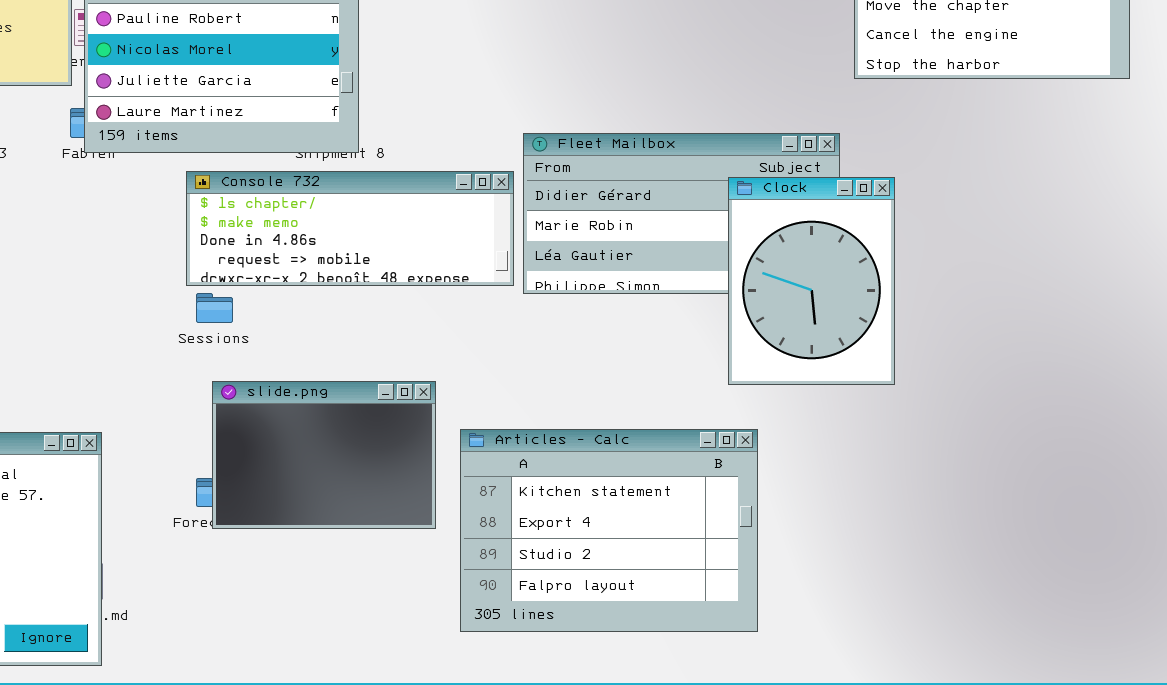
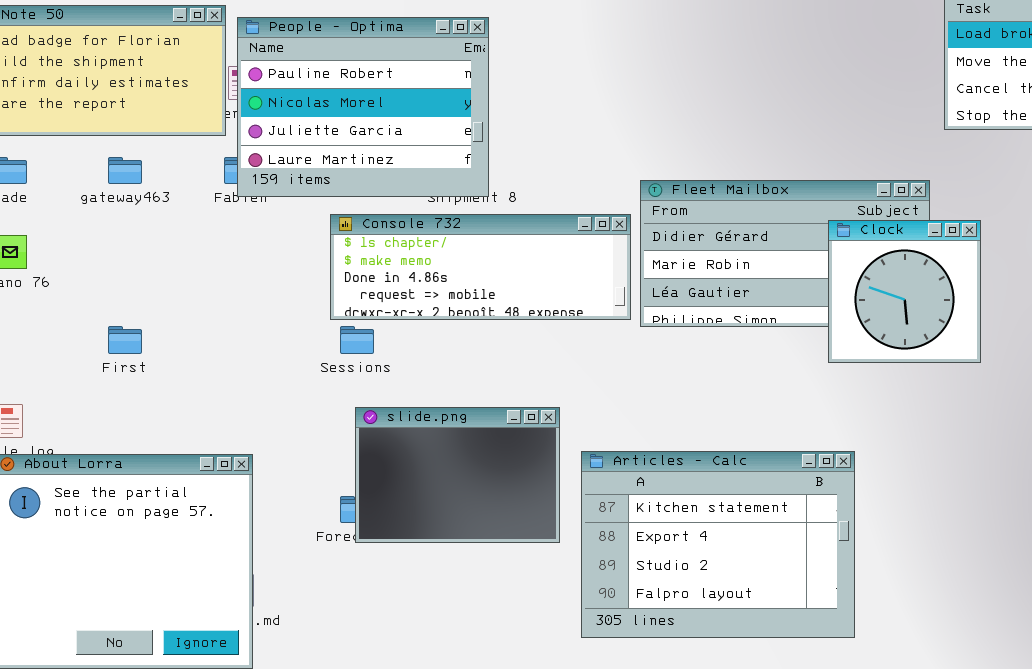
Clock: [728,177,895,385] -> [828,220,981,363], resized

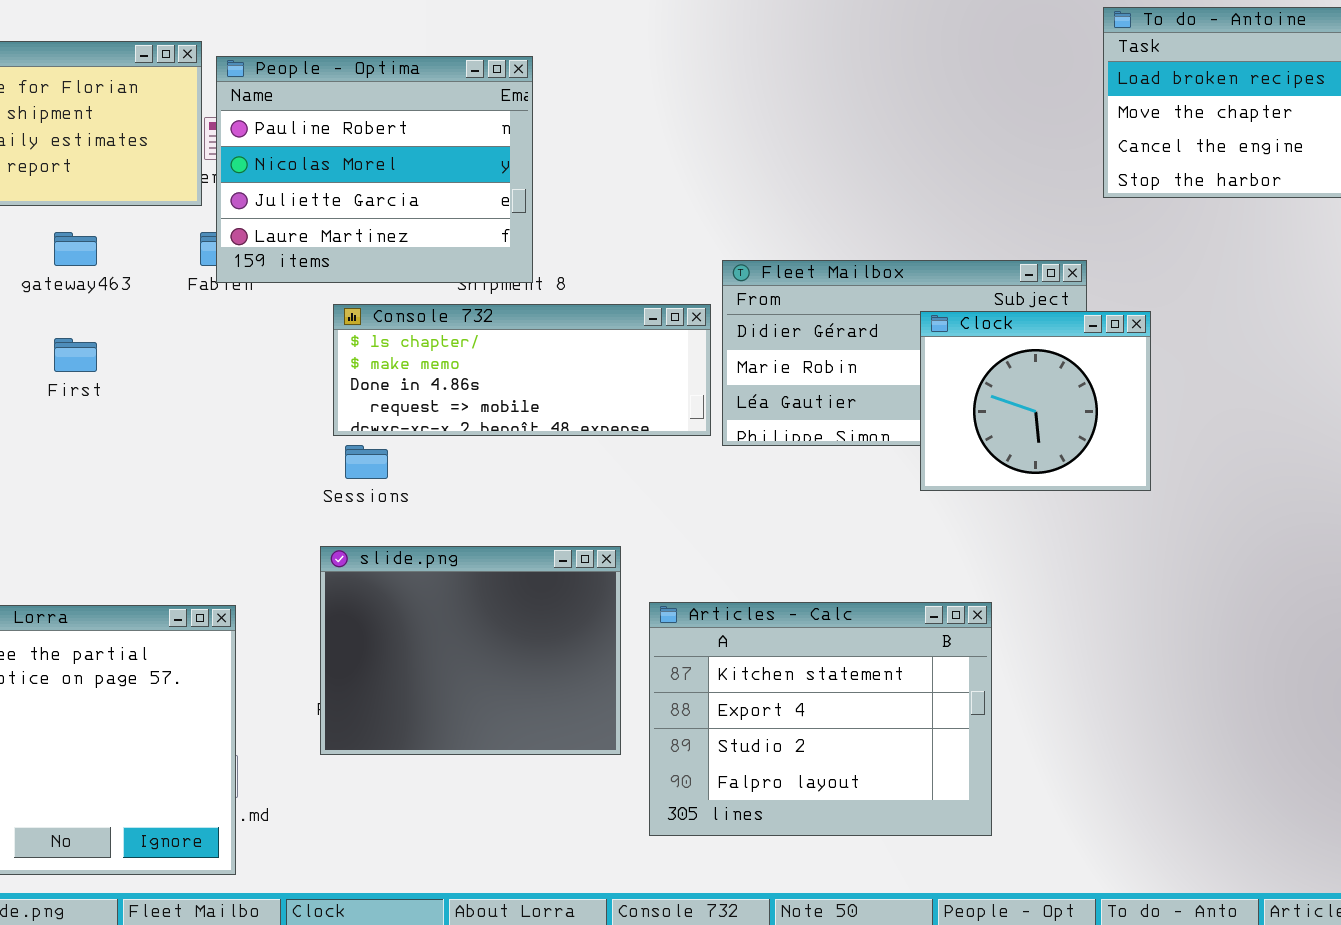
Clock: [828,220,981,363] -> [920,311,1151,491], resized
First: [108,326,142,354] -> [54,338,97,372], moved
slide.png: [355,407,560,543] -> [320,546,621,755], resized

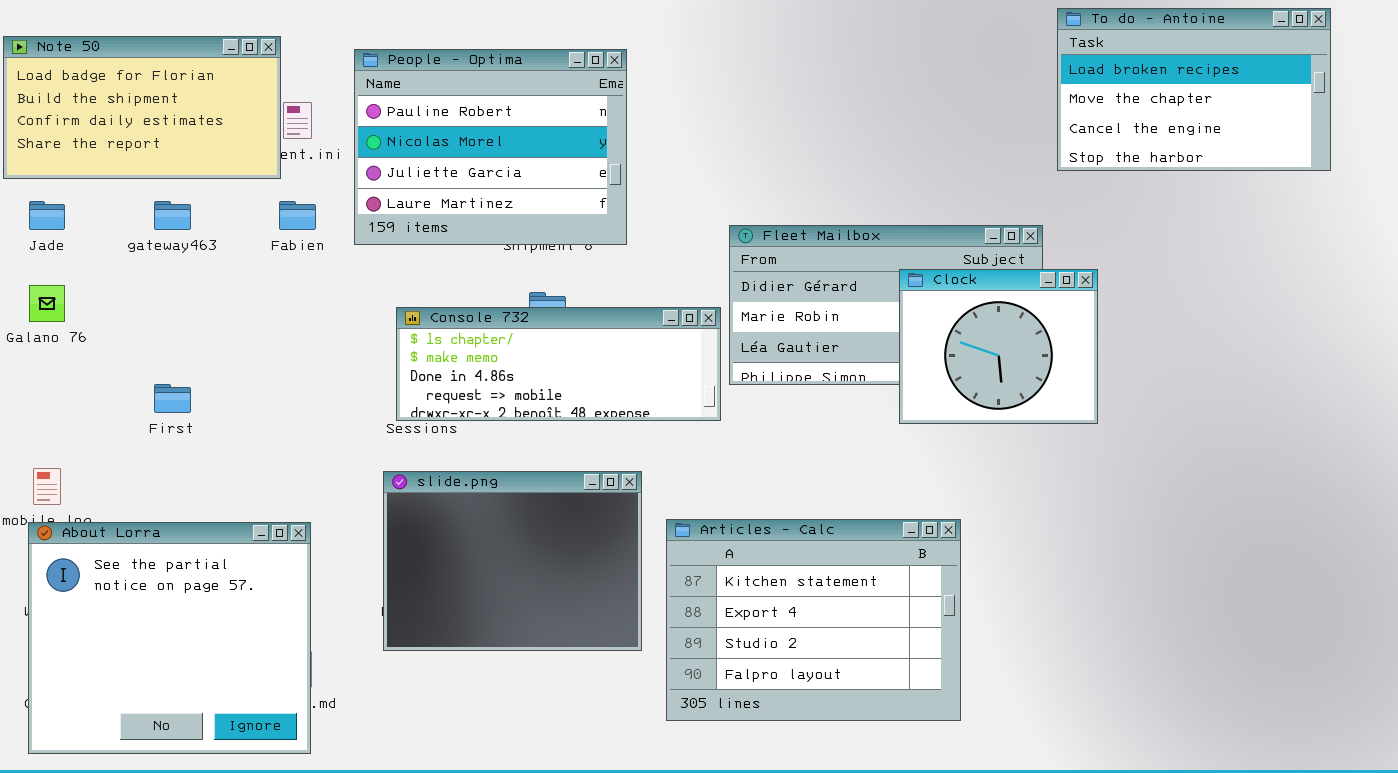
People - Optima: [216,56,533,283] -> [354,49,627,245], moved
Console 732: [333,304,711,436] -> [396,307,721,421], moved
First: [54,338,97,372] -> [154,384,191,413], moved

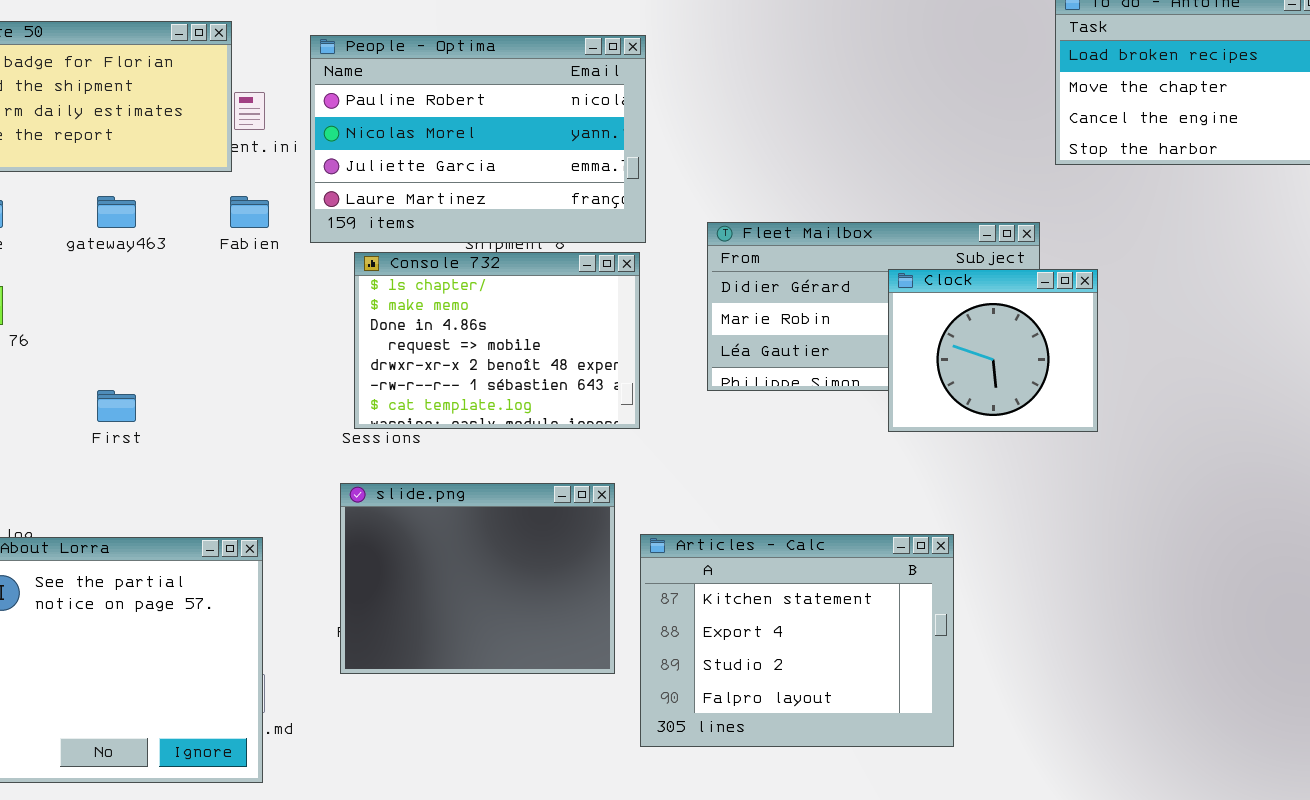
People - Optima: [354,49,627,245] -> [310,35,646,243], resized
Console 732: [396,307,721,421] -> [354,252,640,429], resized

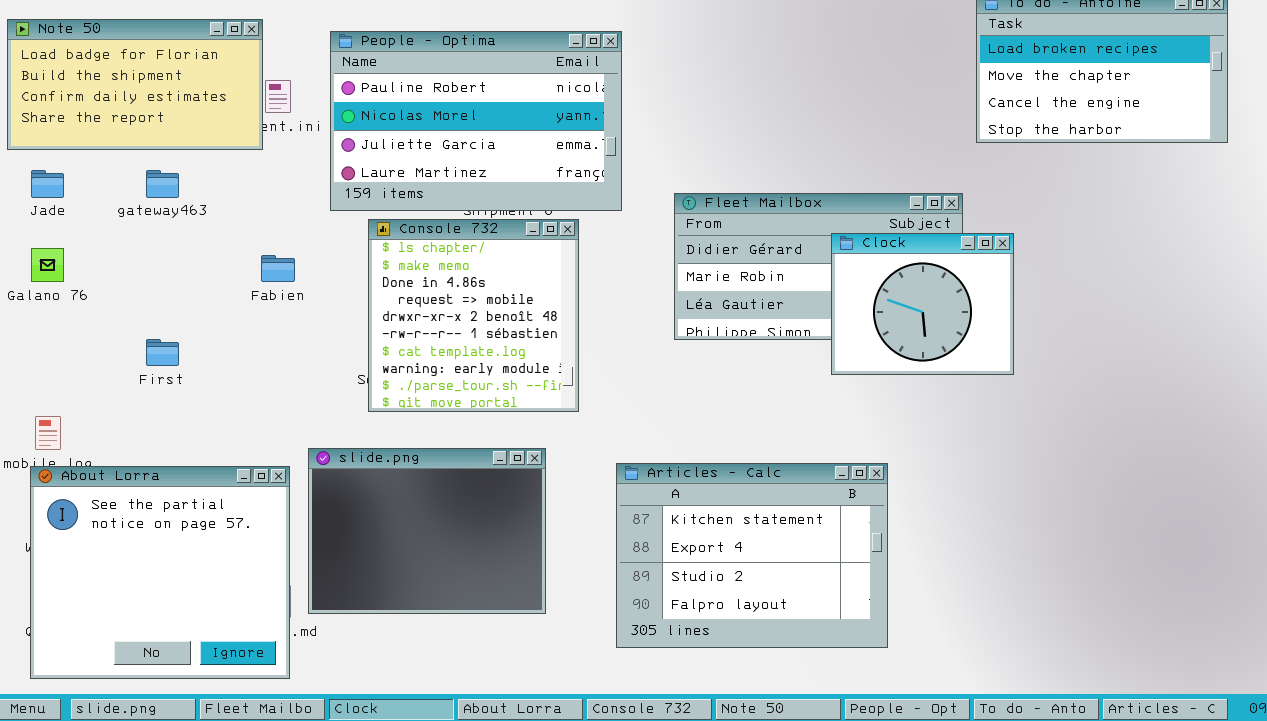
Fabien: [230,196,269,228] -> [261,255,295,282], moved
Console 732: [354,252,640,429] -> [368,219,579,412], resized
slide.png: [340,483,615,674] -> [308,448,546,614], moved

